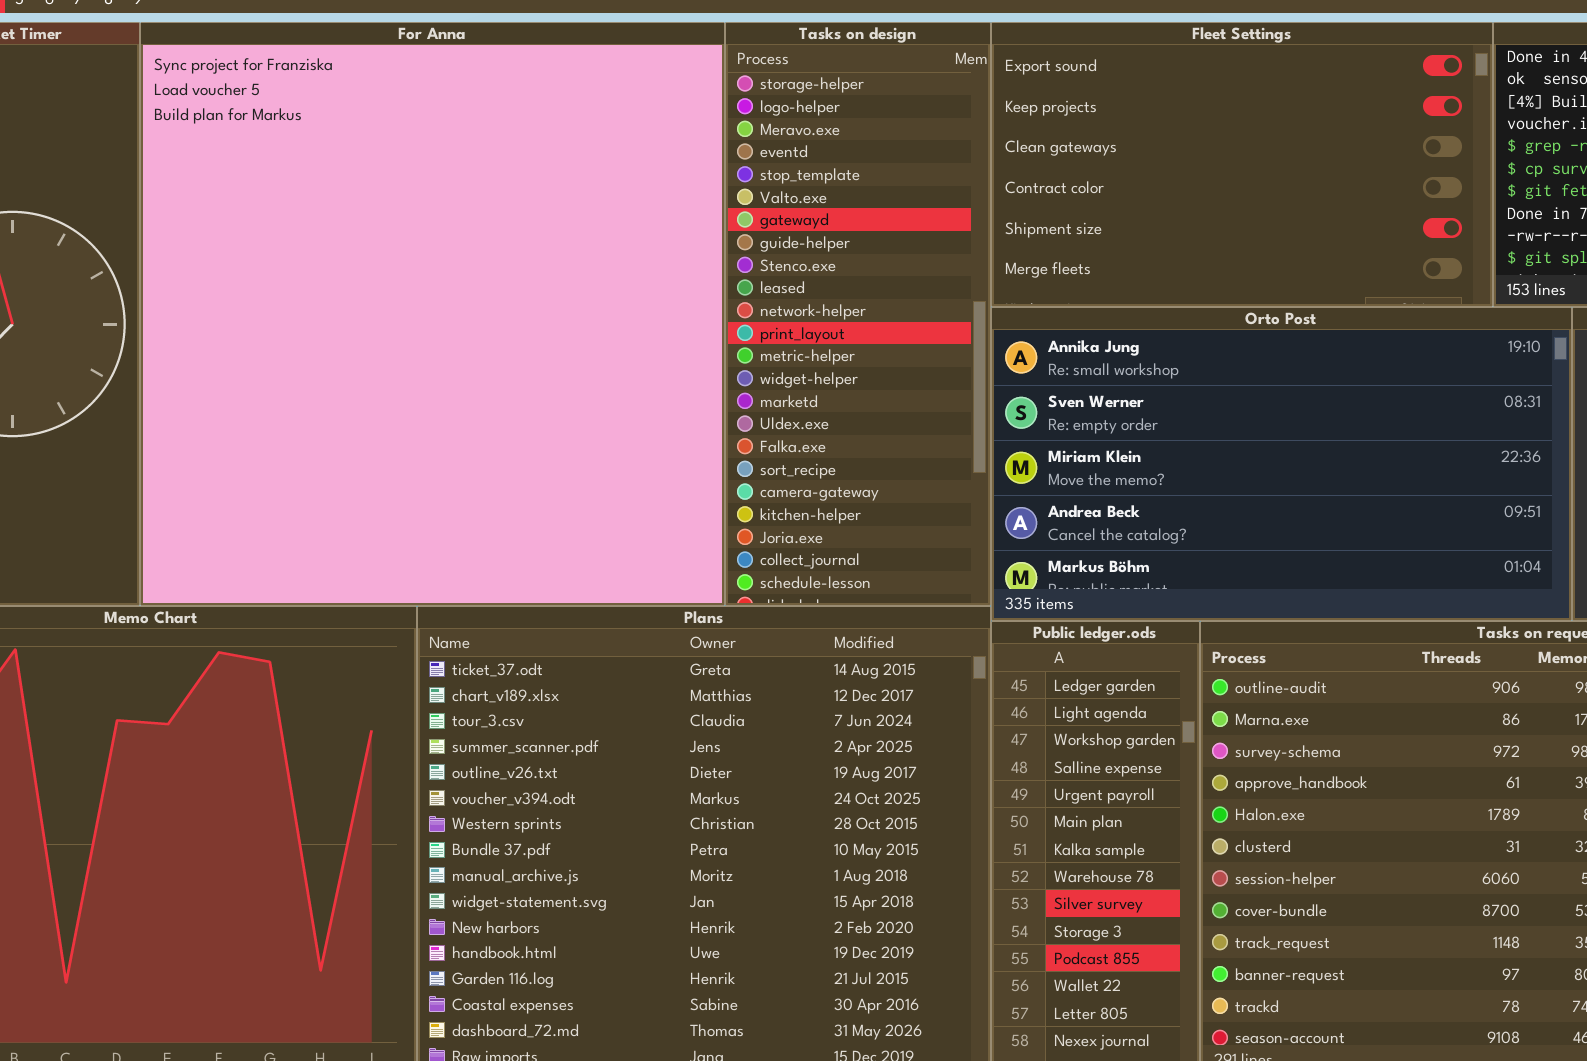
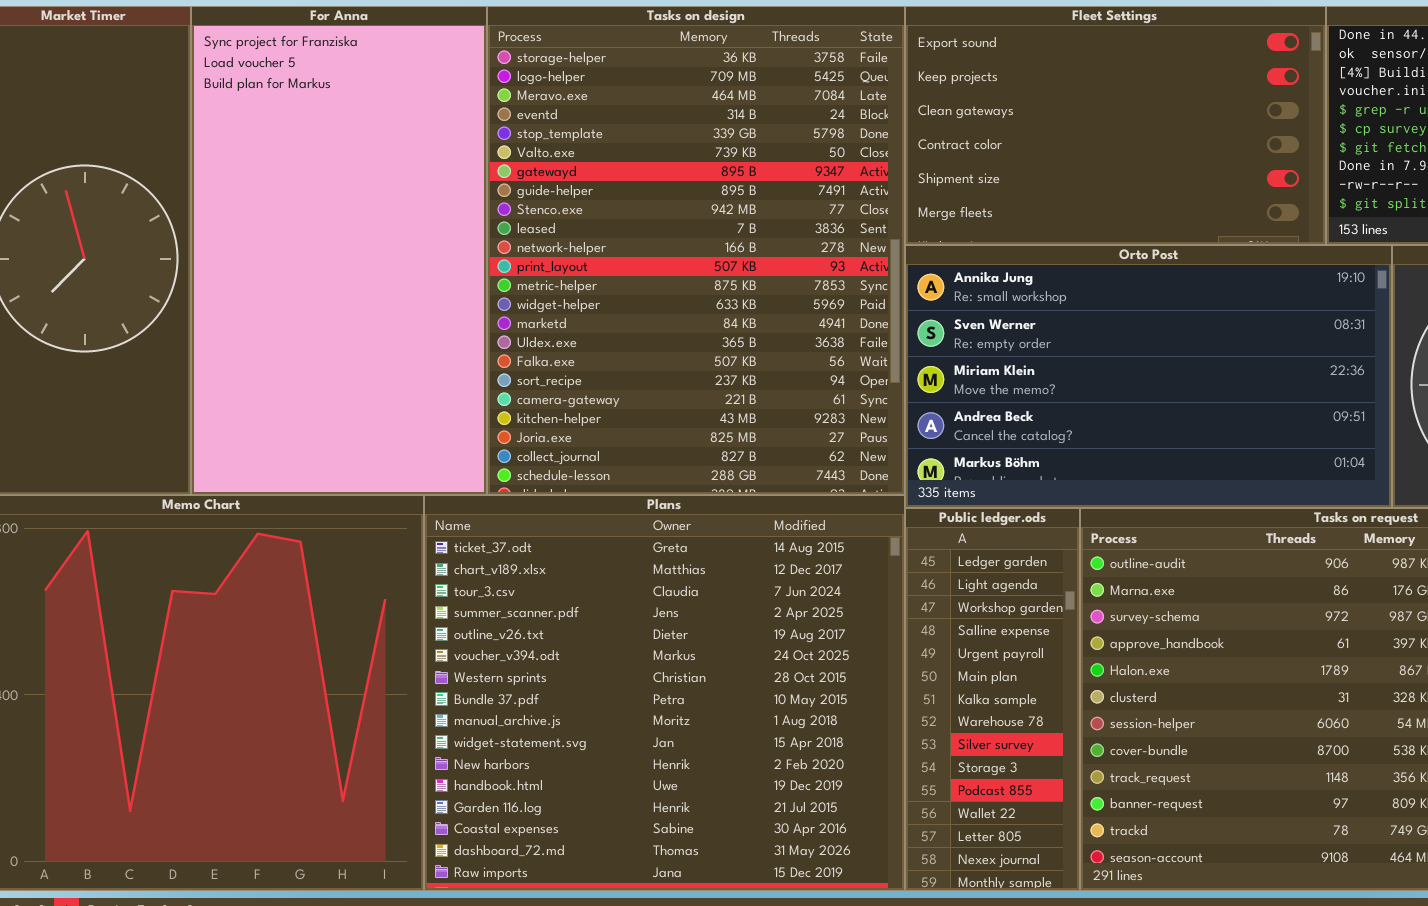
For Anna: [140,22,725,606] -> [191,6,487,495], resized
Tasks on design: [725,22,991,606] -> [487,6,905,495], resized

